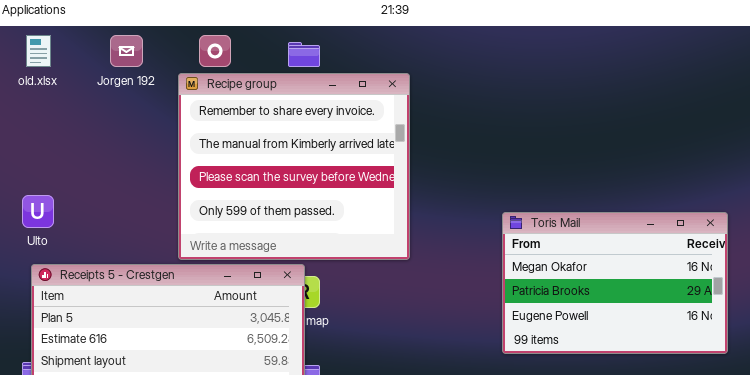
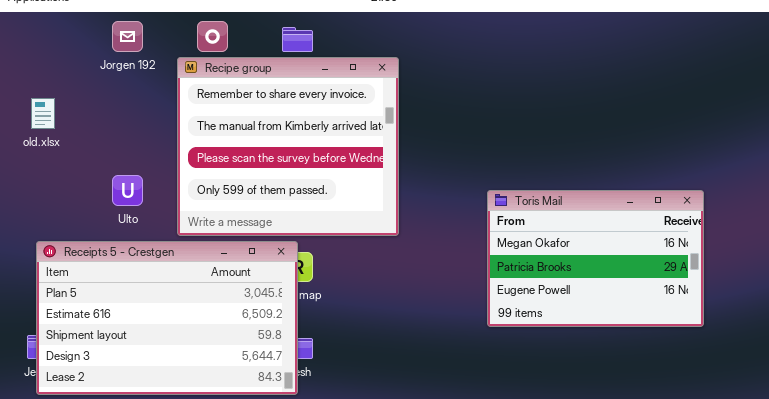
old.xlsx: [26,35,51,67] -> [31,98,55,129], moved
Ulto: [22,195,54,228] -> [112,175,143,206], moved

